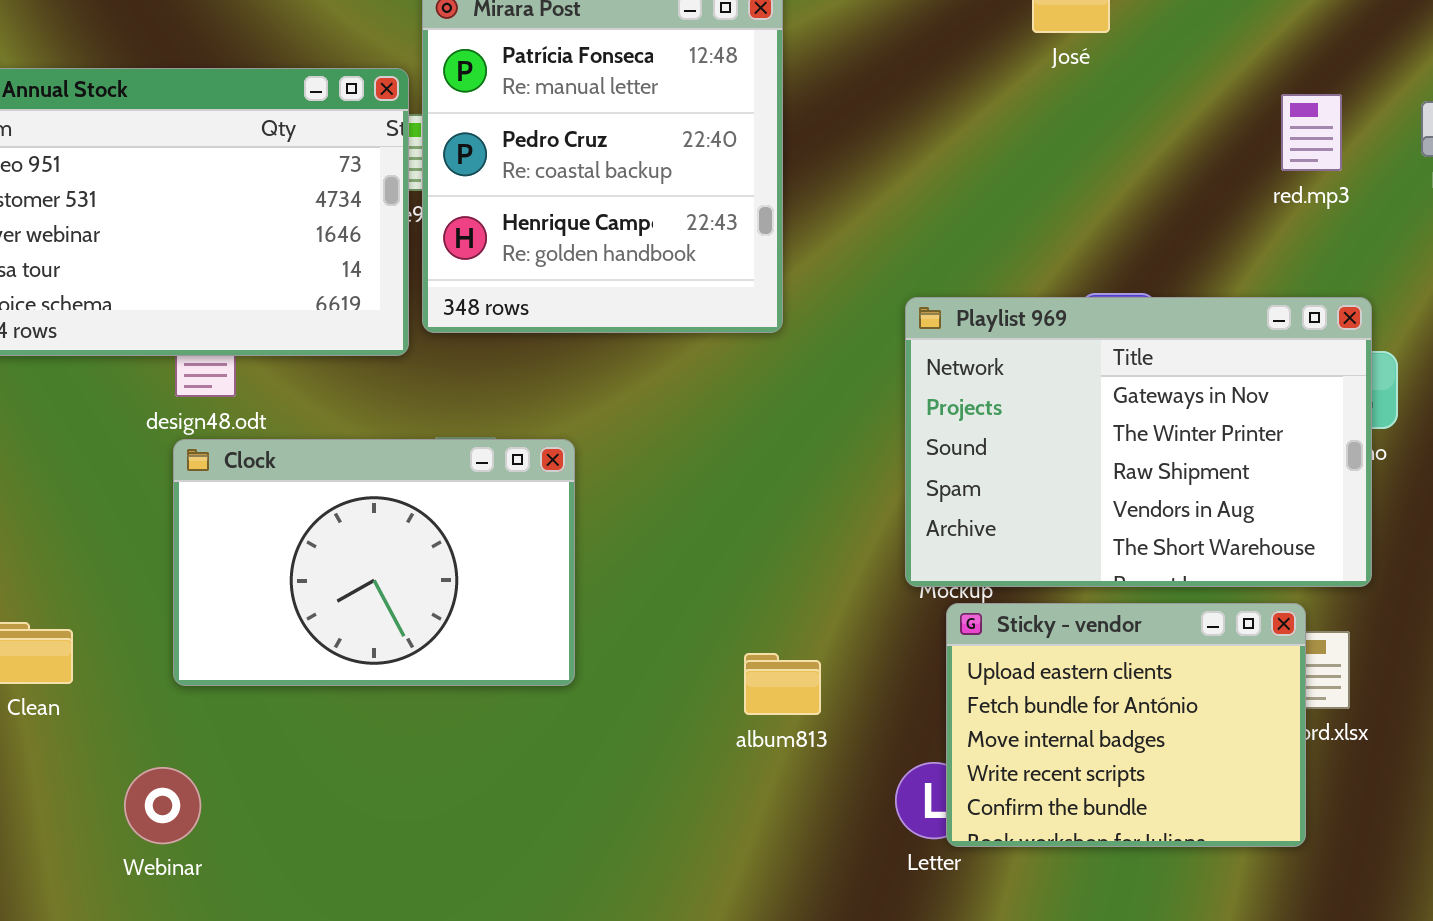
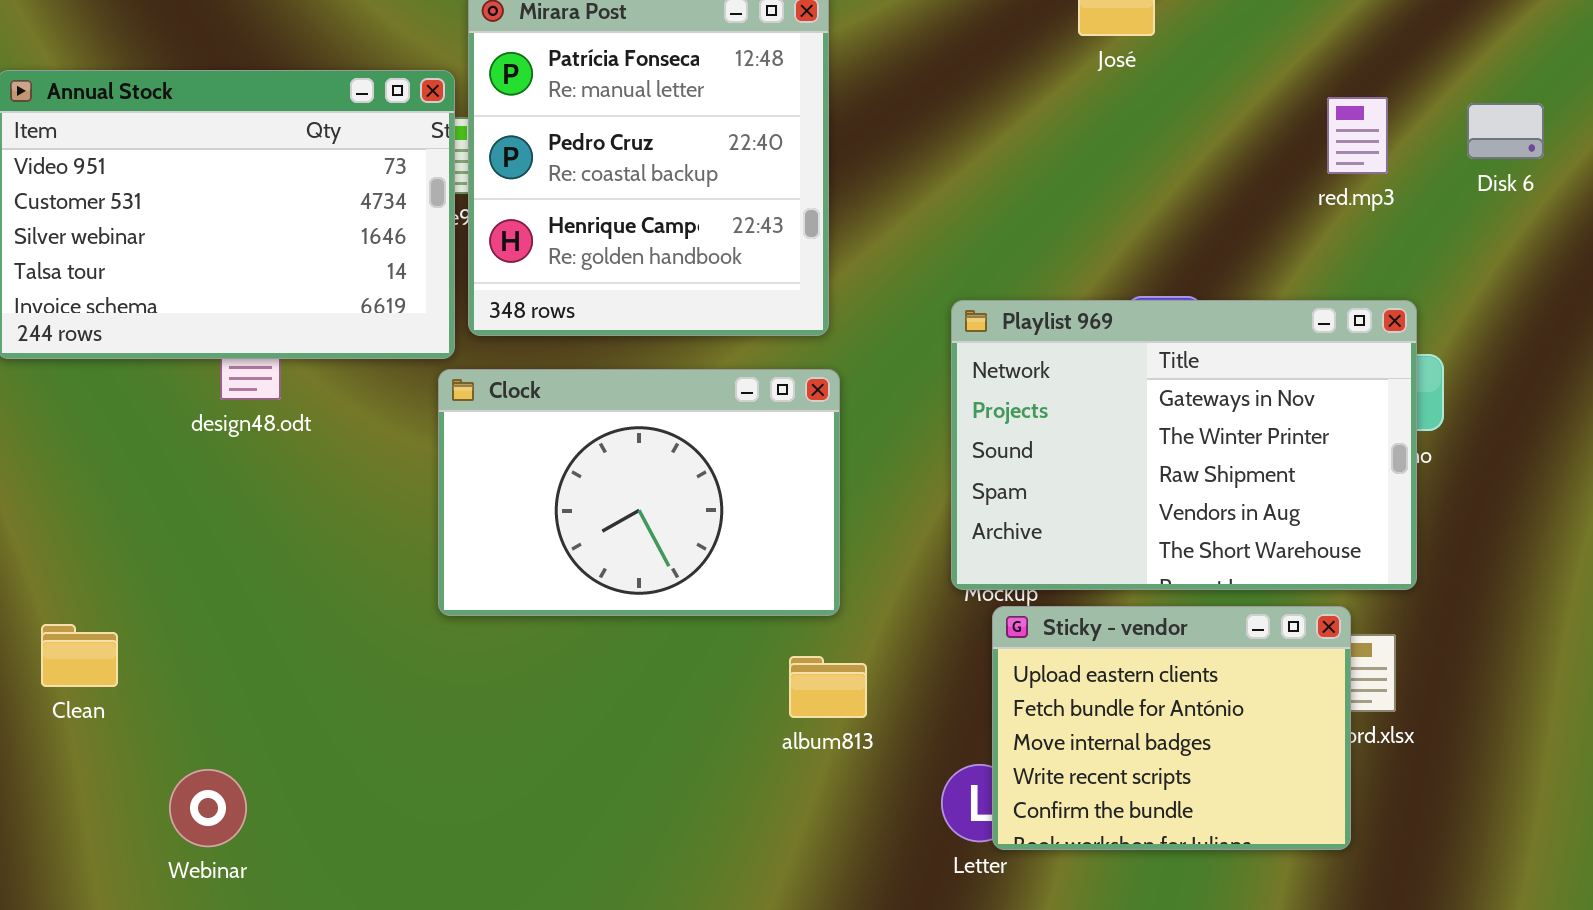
Clock: [173,439,575,686] -> [438,369,840,616], moved

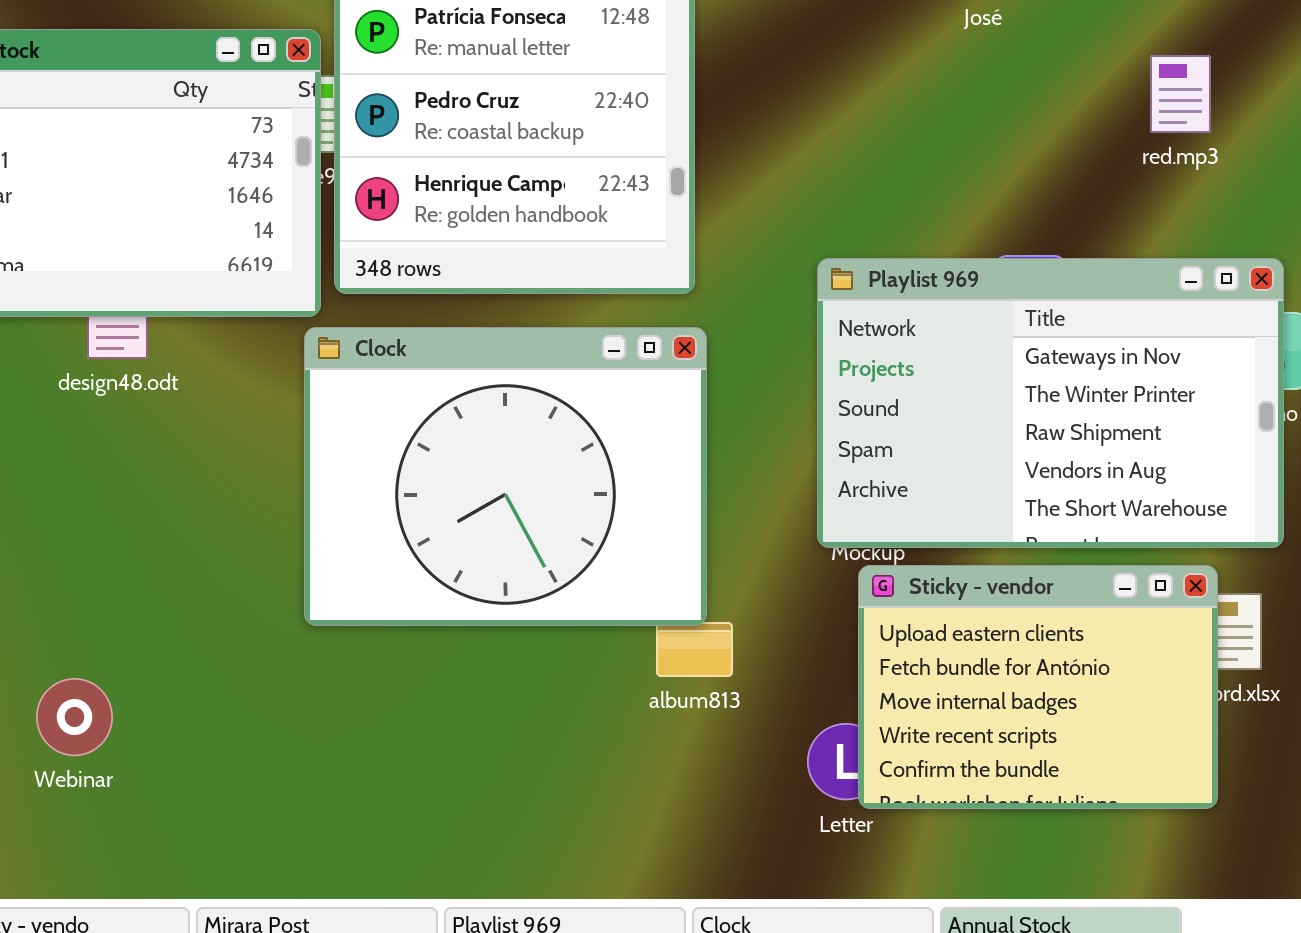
red.mp3: [1327,97,1388,174] -> [1150,55,1211,133], moved
Clock: [438,369,840,616] -> [304,327,707,626], resized
Webinar: [169,769,247,847] -> [36,678,113,756], moved

